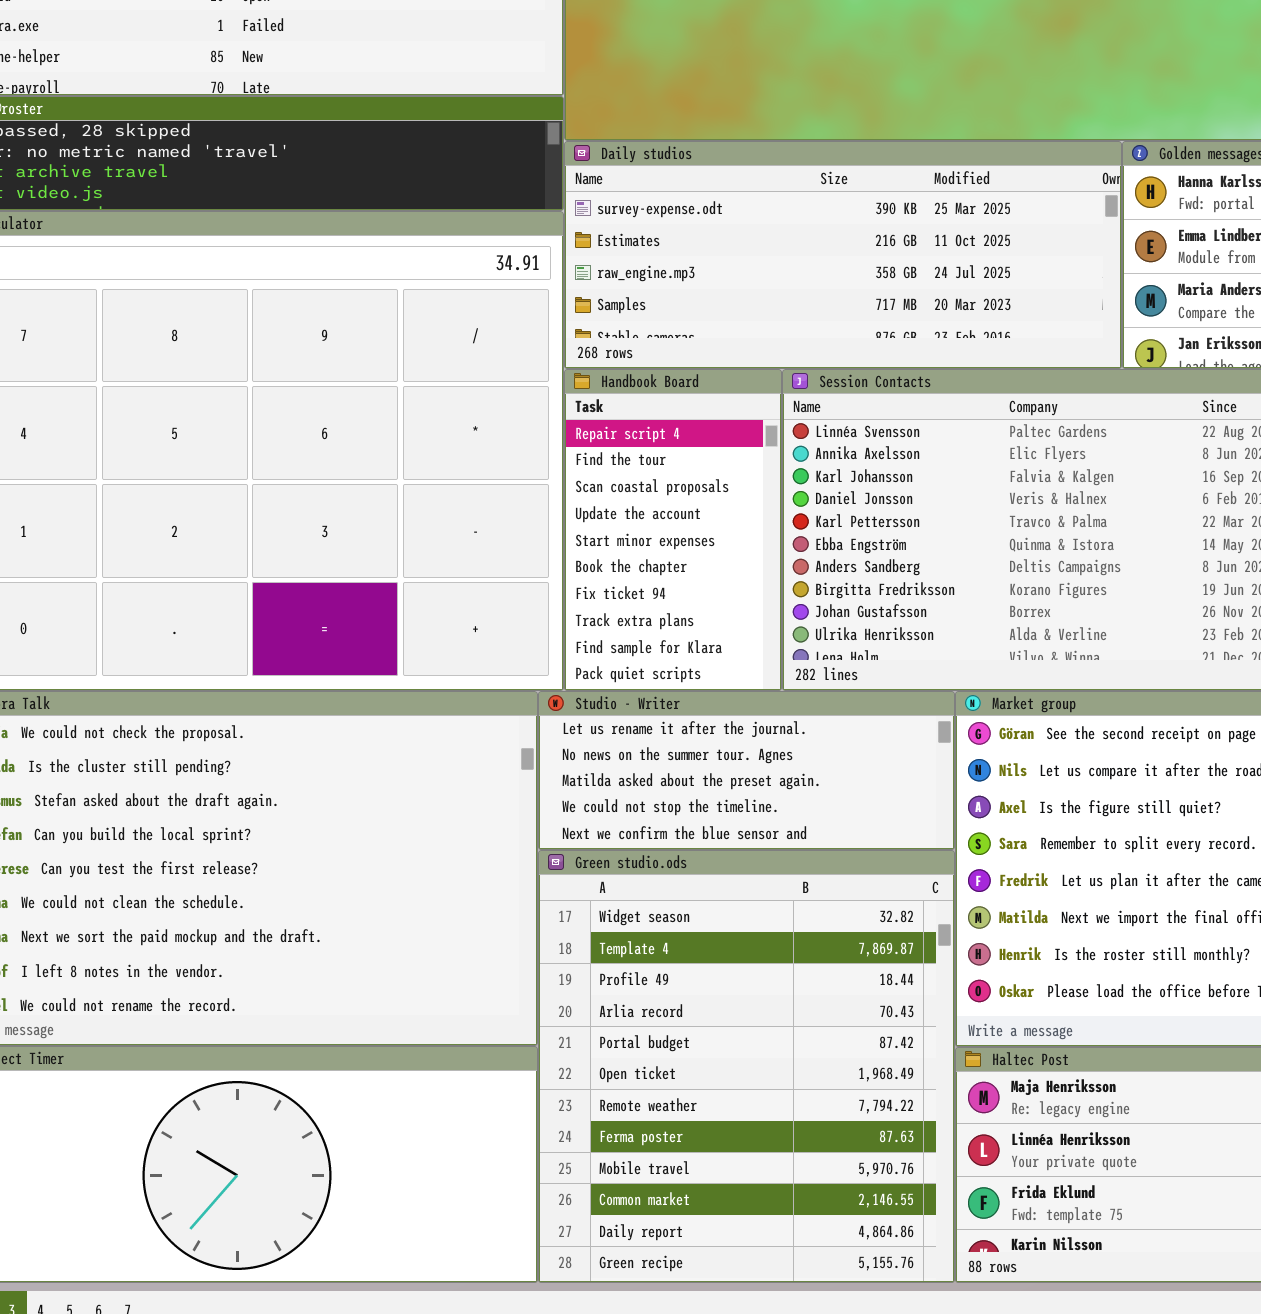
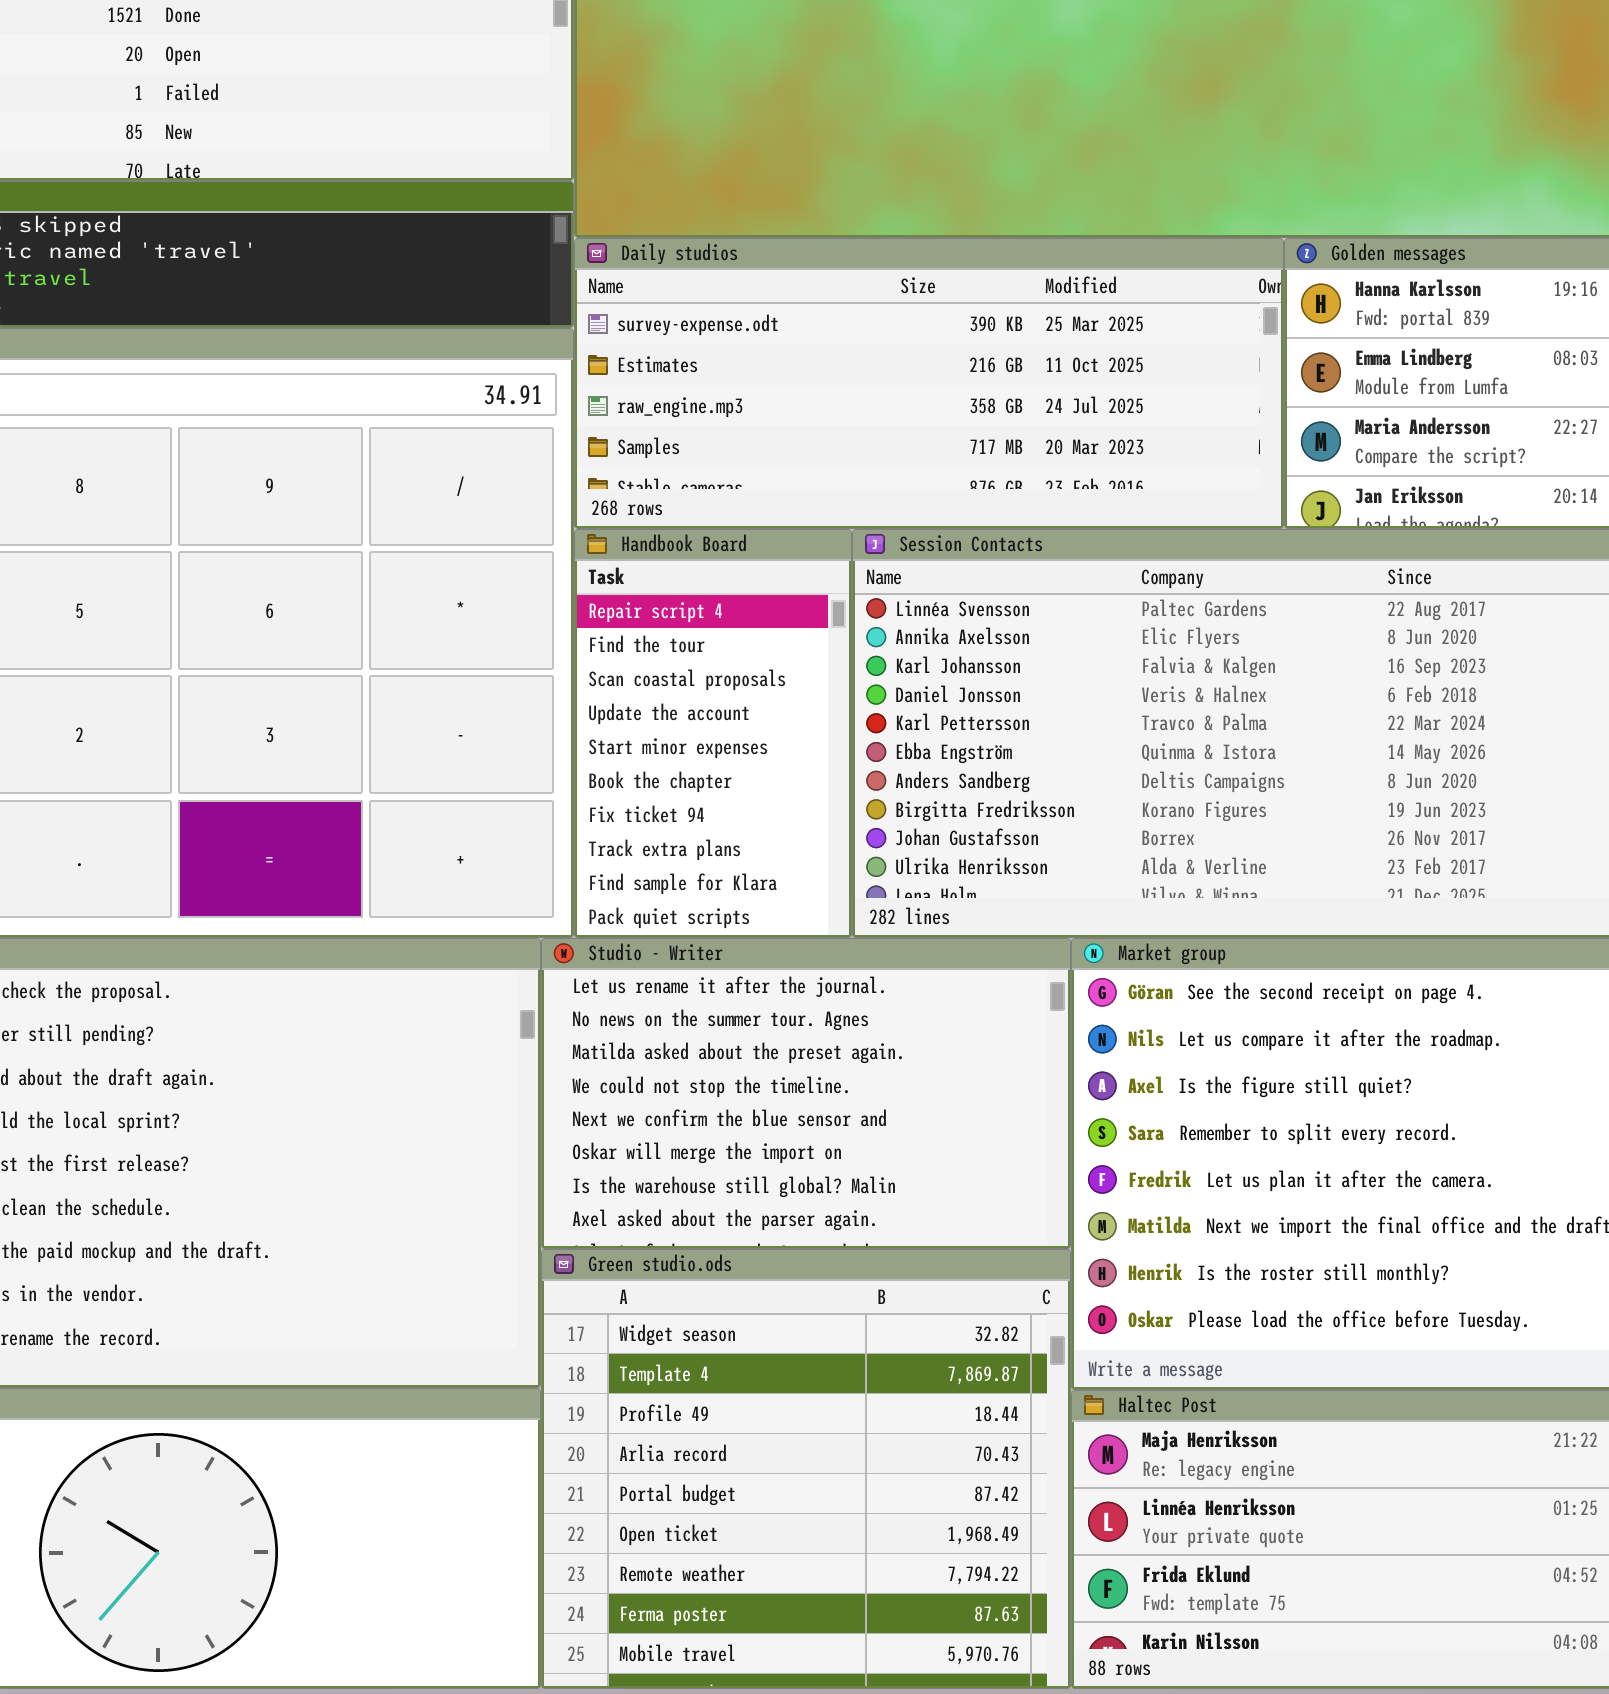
Studio - Writer: [538,691,955,850] -> [541,938,1071,1249], resized
Green studio.ods: [538,850,955,1283] -> [541,1249,1071,1689], resized

